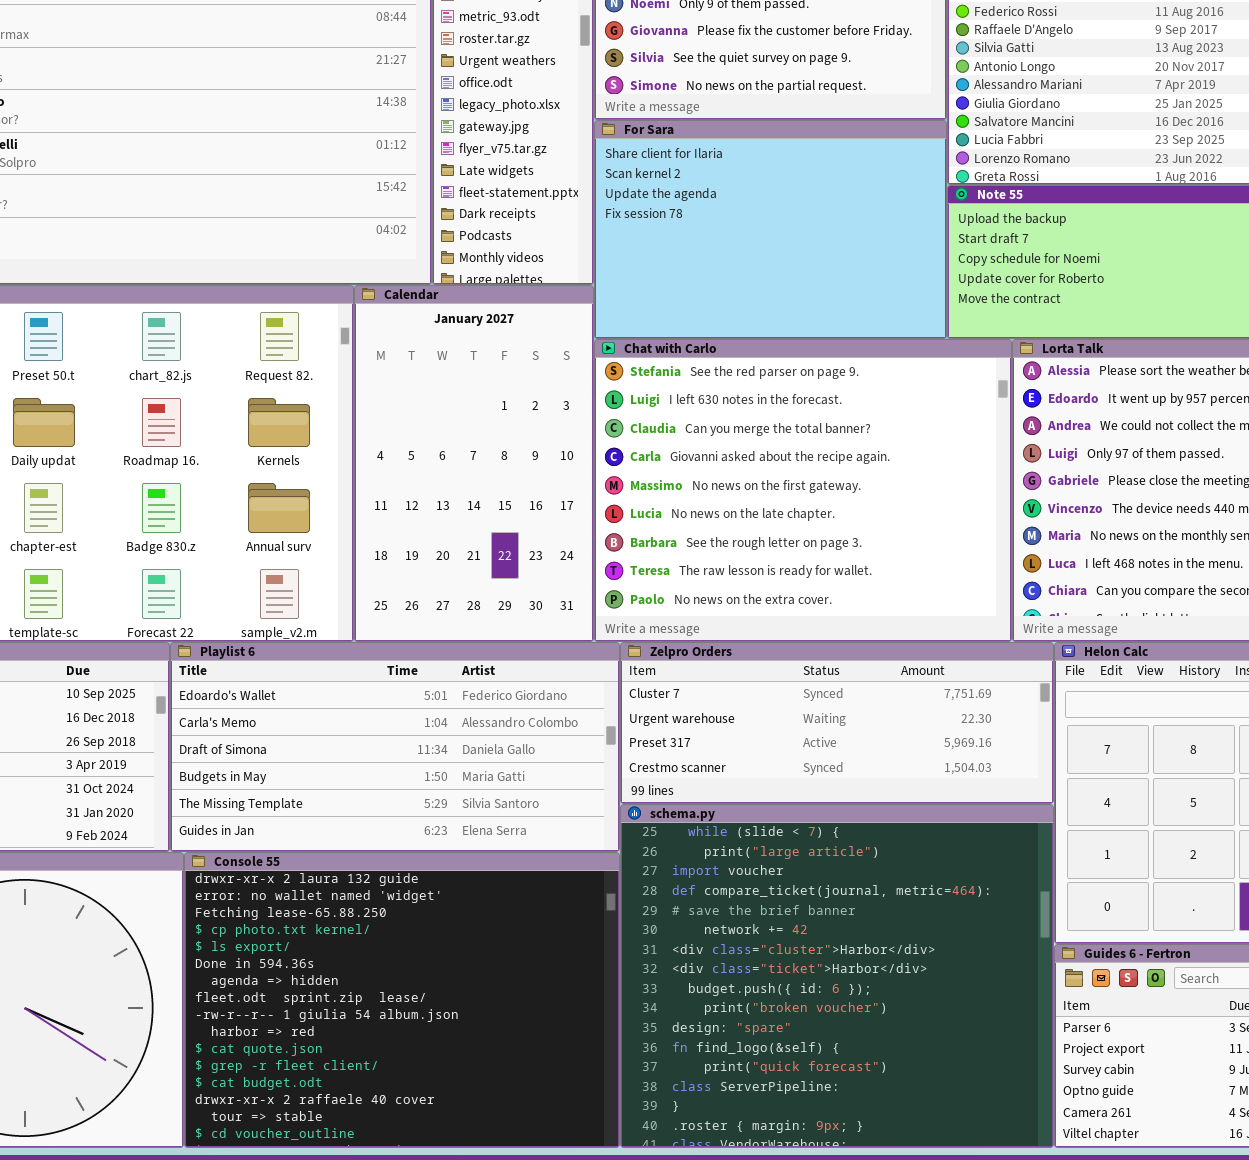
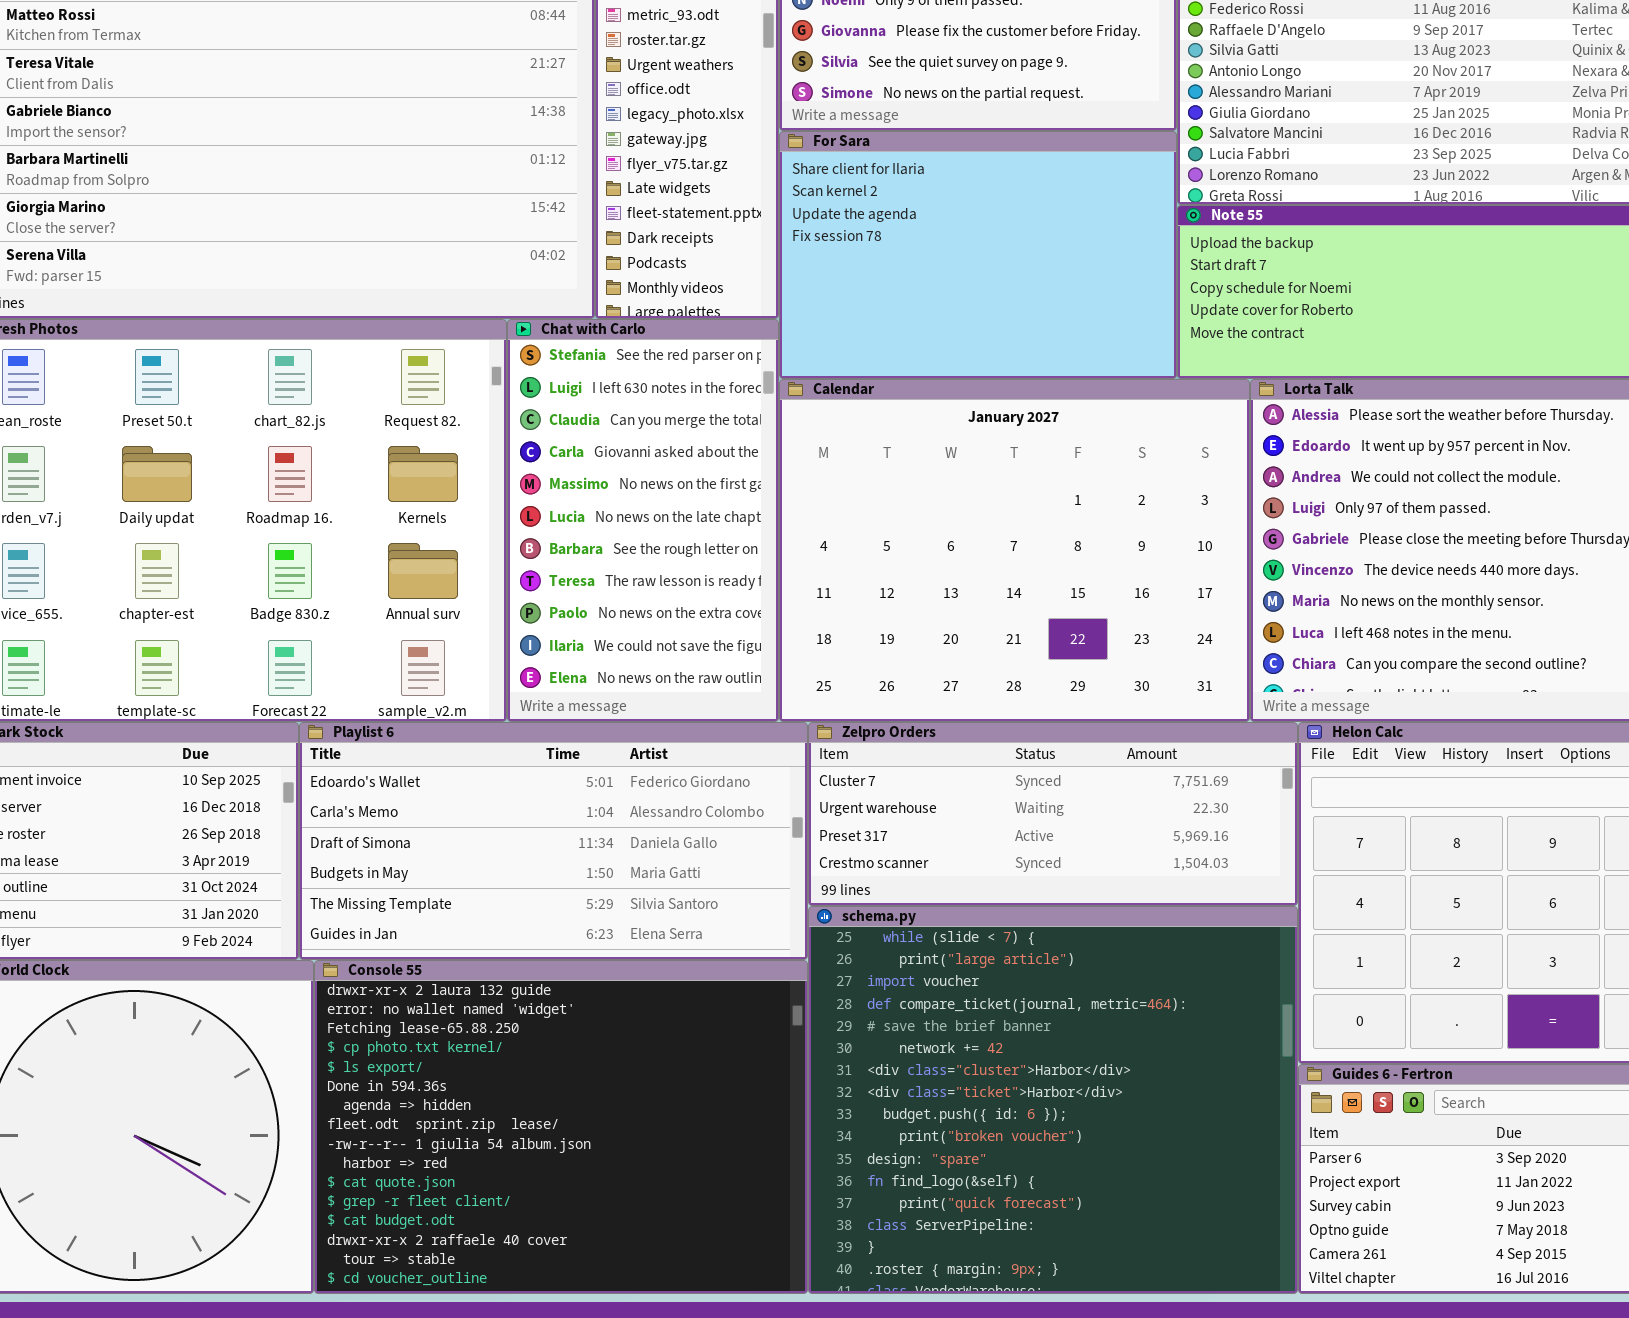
Calendar: [354,285,594,642] -> [779,379,1250,722], moved, resized
Chat with Carlo: [594,339,1012,642] -> [507,319,779,722], moved, resized

